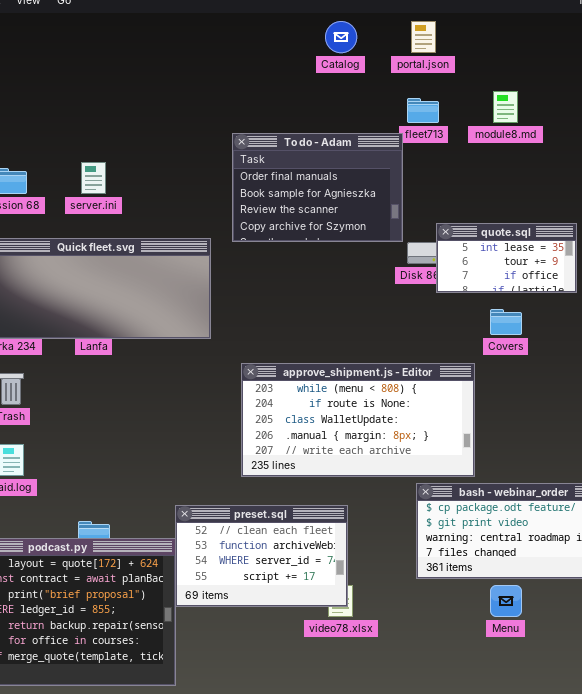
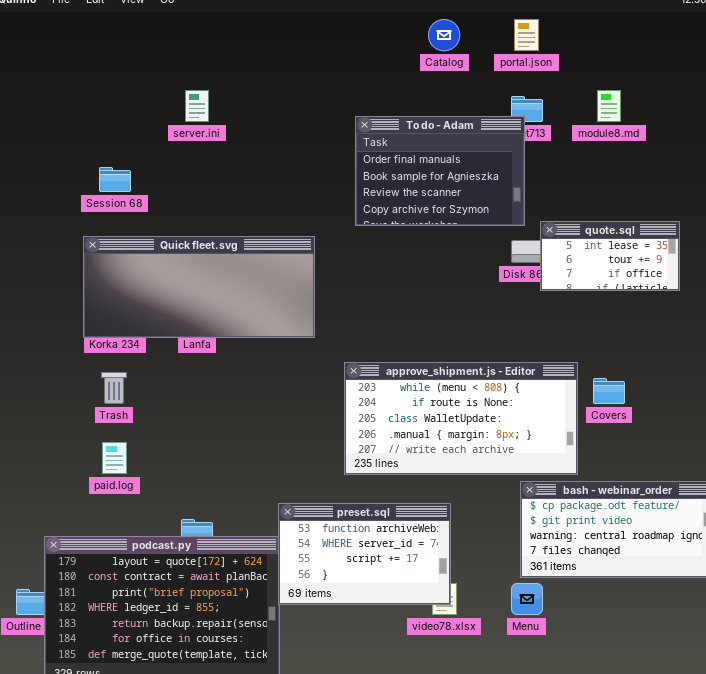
To do - Adam: [232,133,403,242] -> [355,116,525,226], moved
server.ini: [81,162,106,194] -> [185,90,209,122], moved
Covers: [490,309,522,335] -> [593,378,625,404], moved
preset.sql: [175,505,348,607] -> [278,503,451,605], scrolled down 1 row
Menu: [490,585,522,617] -> [511,583,543,615], moved

